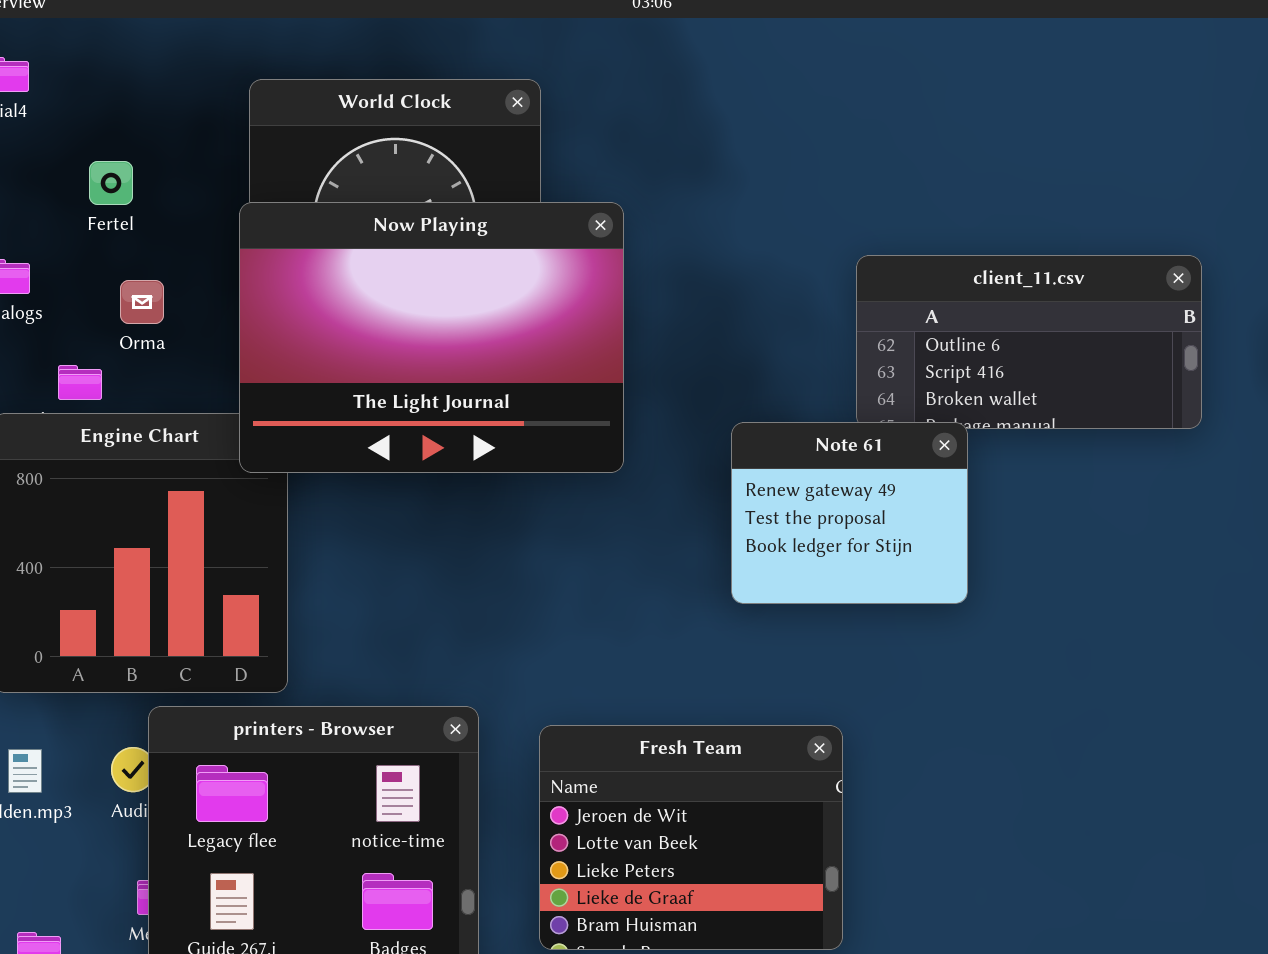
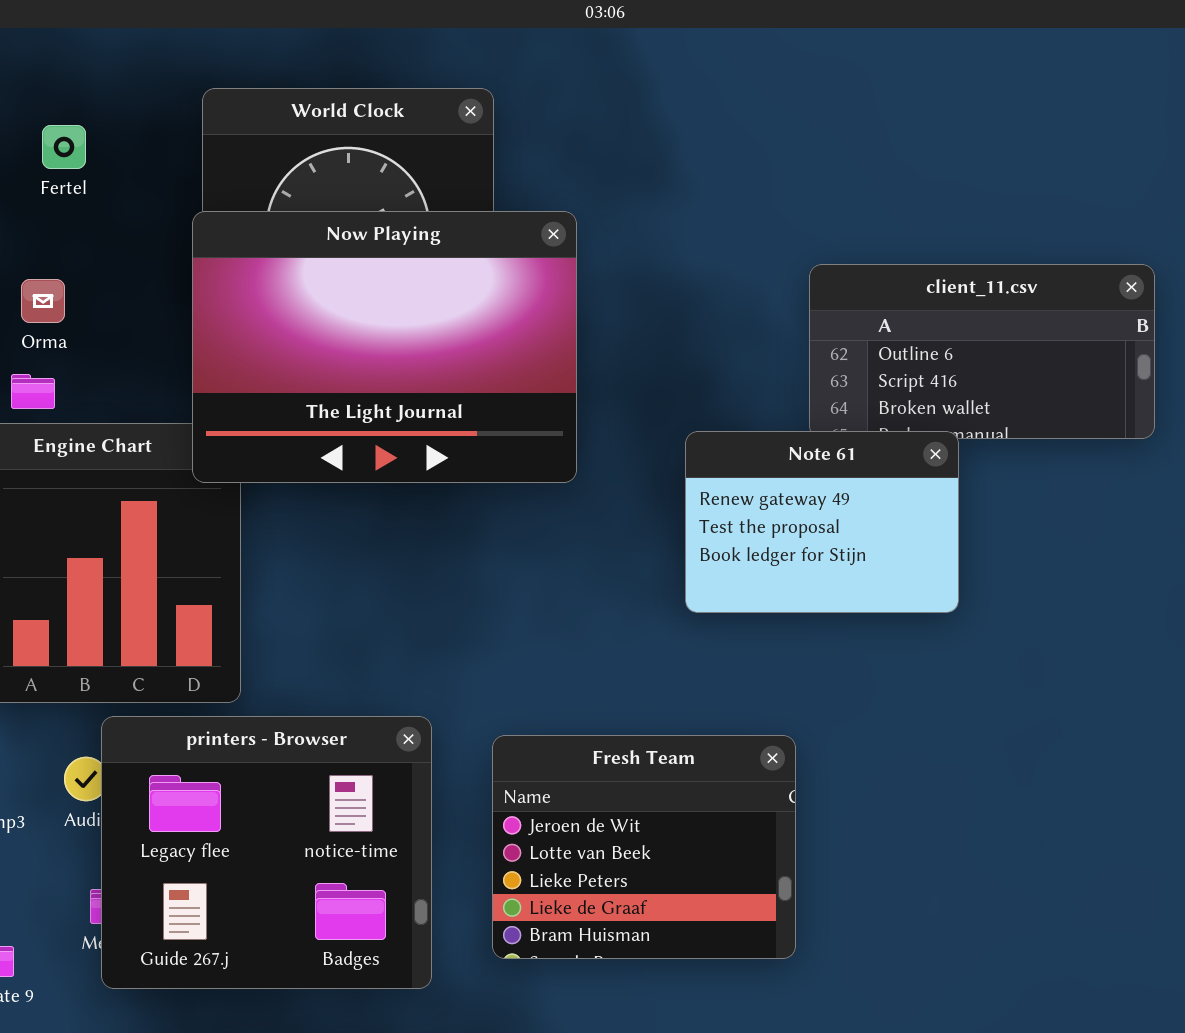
Fertel: [89,161,133,205] -> [42,125,86,169], moved
Orma: [120,280,164,324] -> [21,279,65,323], moved
Note 61: [731,422,968,604] -> [685,431,959,613], resized

